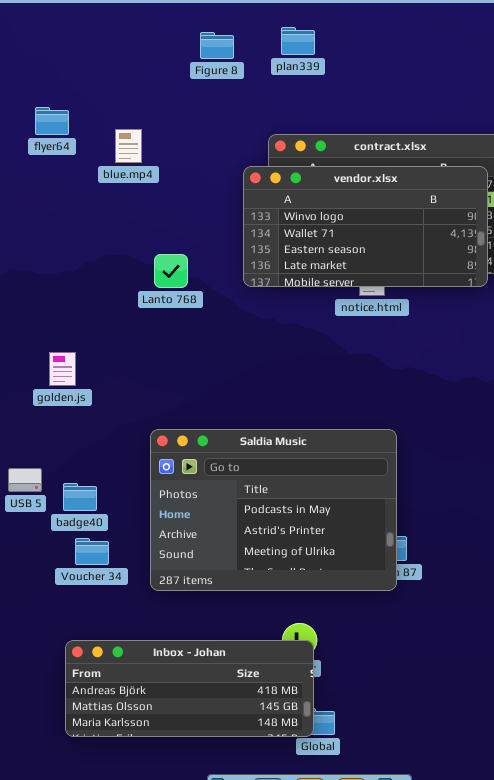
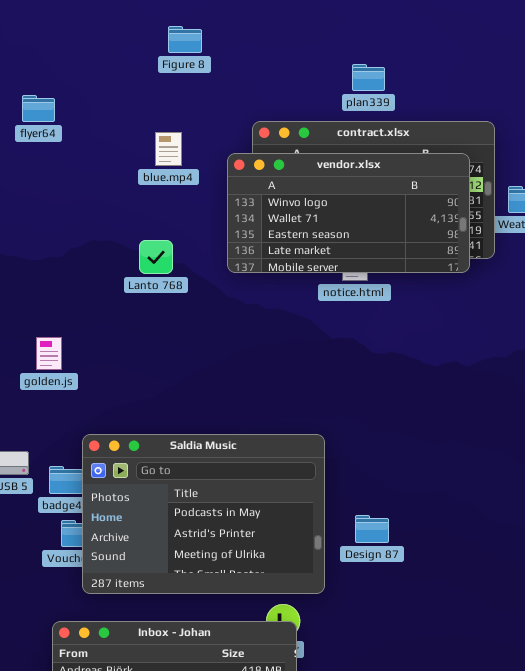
plan339: [281,27,315,55] -> [352,64,385,91], moved
Figure 8: [200,32,234,59] -> [168,26,202,53], moved
blue.mp4: [115,129,142,163] -> [155,132,182,166], moved
Saldia Music: [150,429,397,591] -> [82,434,325,594], moved

